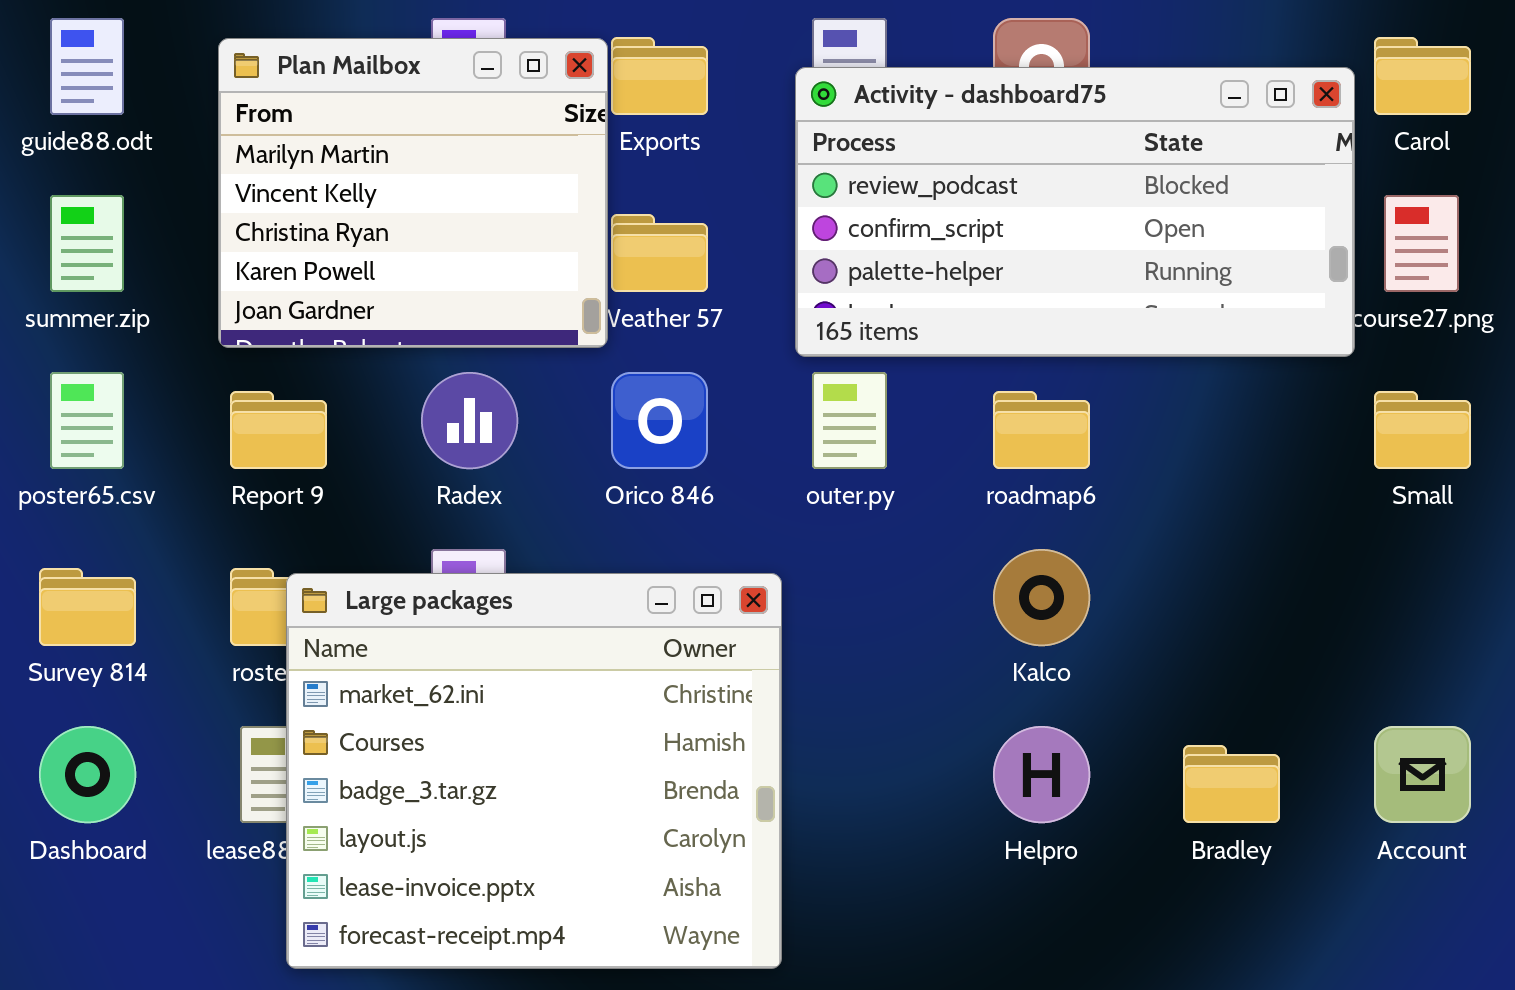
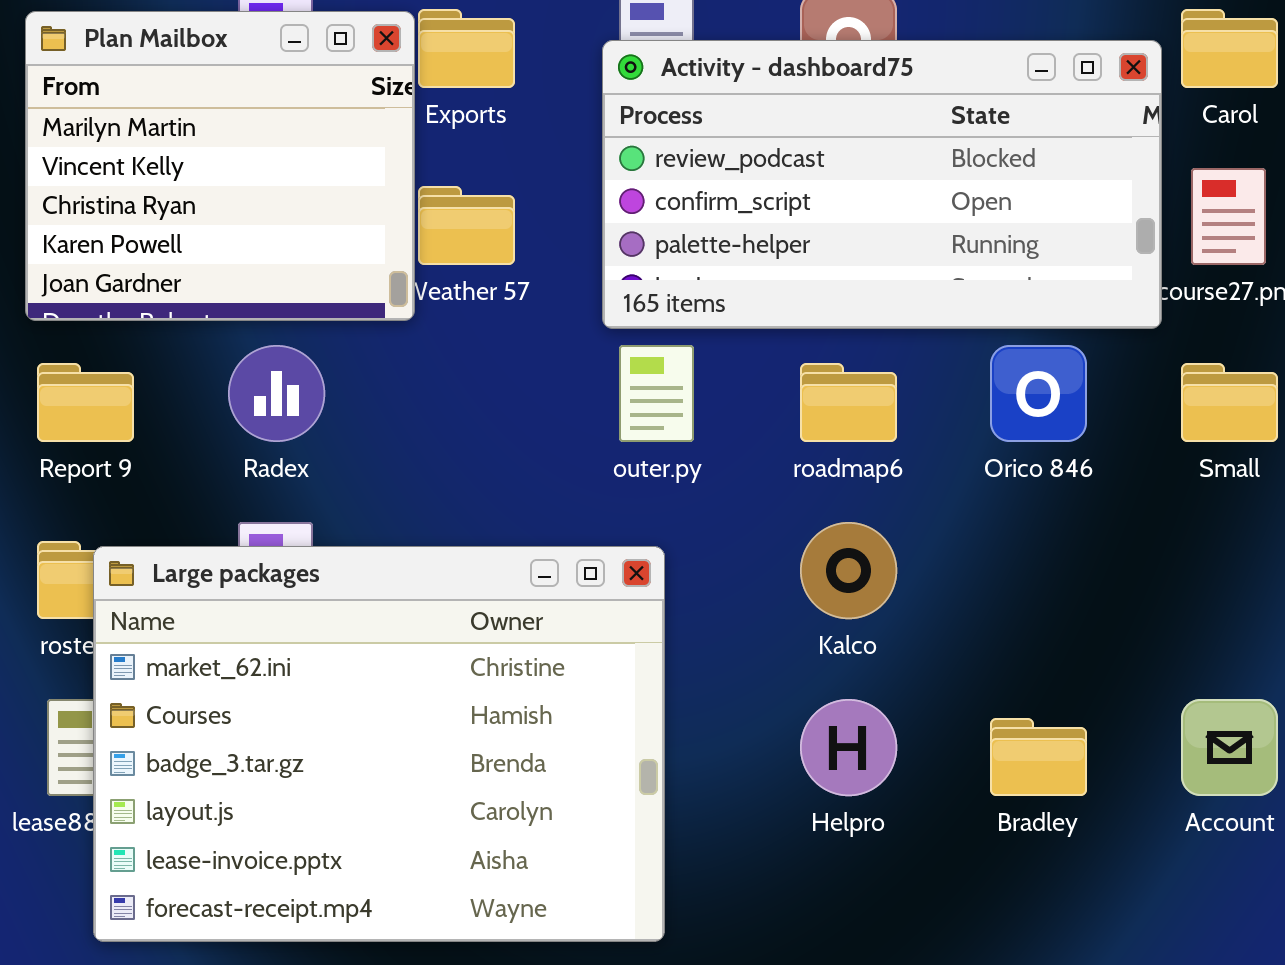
Orico 846: [611,372,708,469] -> [990,345,1087,442], moved
Large packages: [286,573,782,969] -> [93,546,665,942], resized

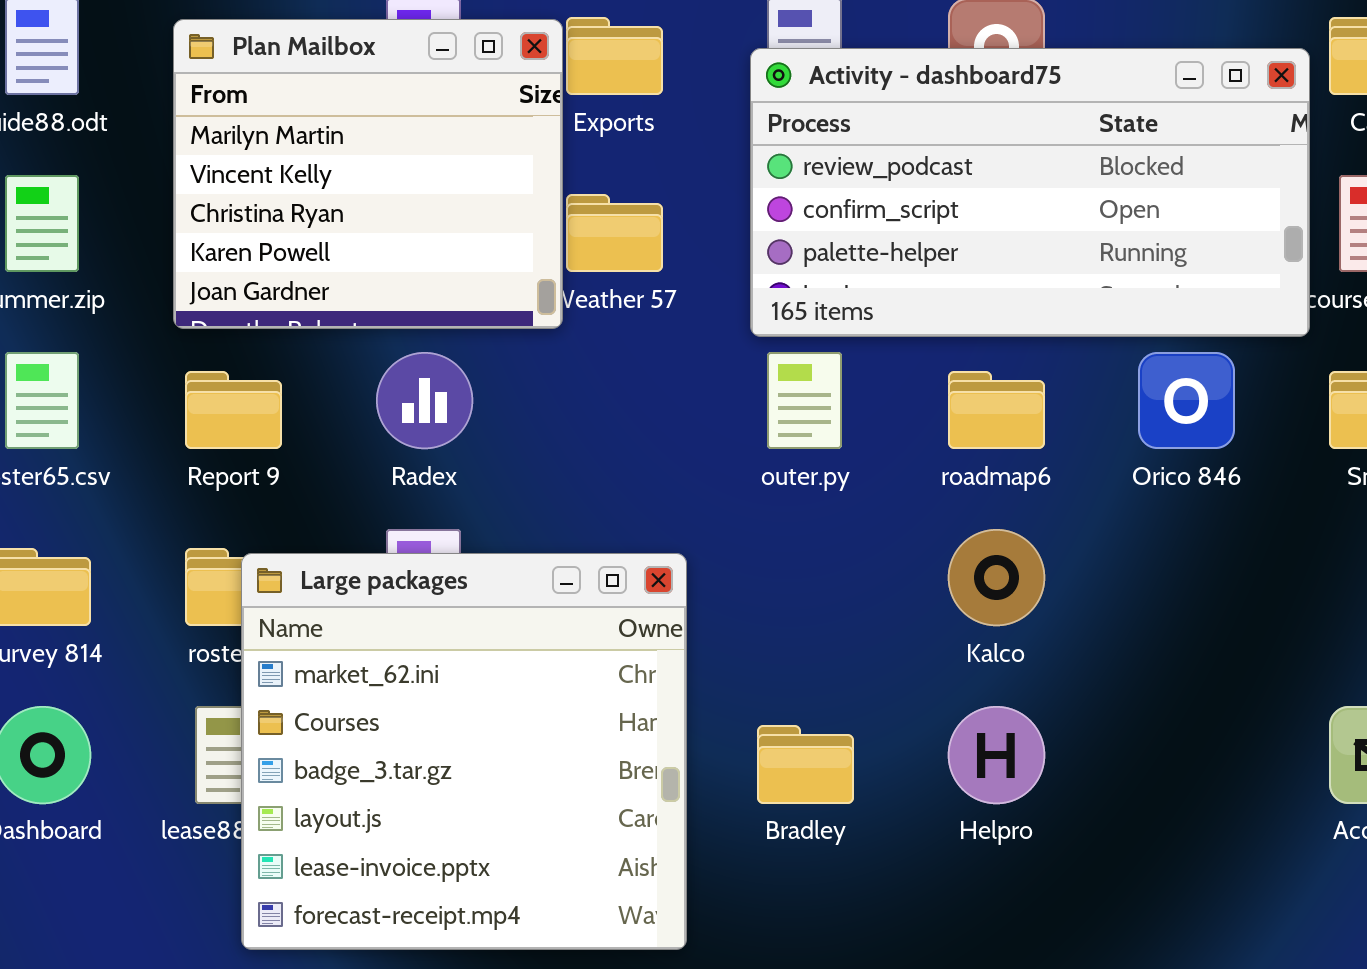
Large packages: [93,546,665,942] -> [241,553,687,950], resized
Bradley: [990,718,1087,796] -> [757,725,854,804], moved

